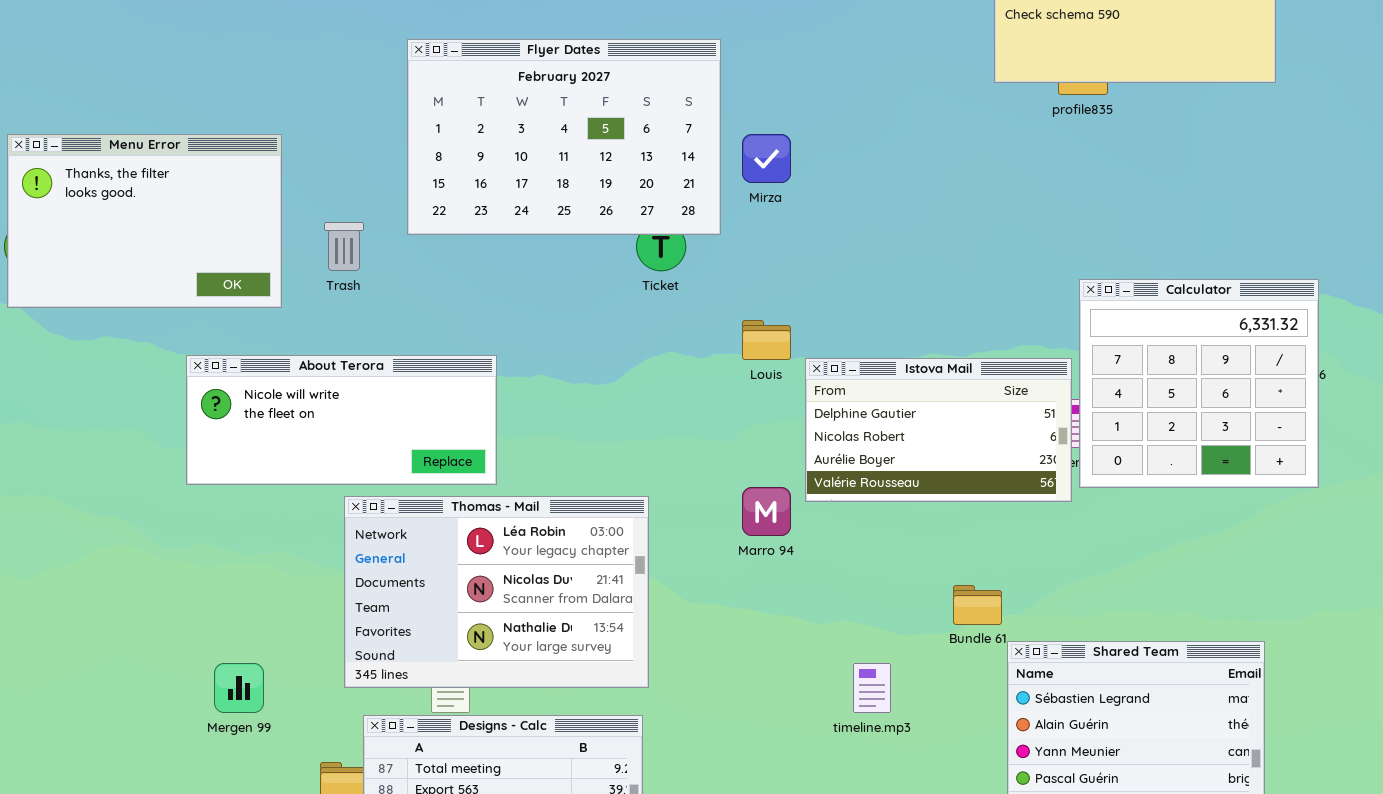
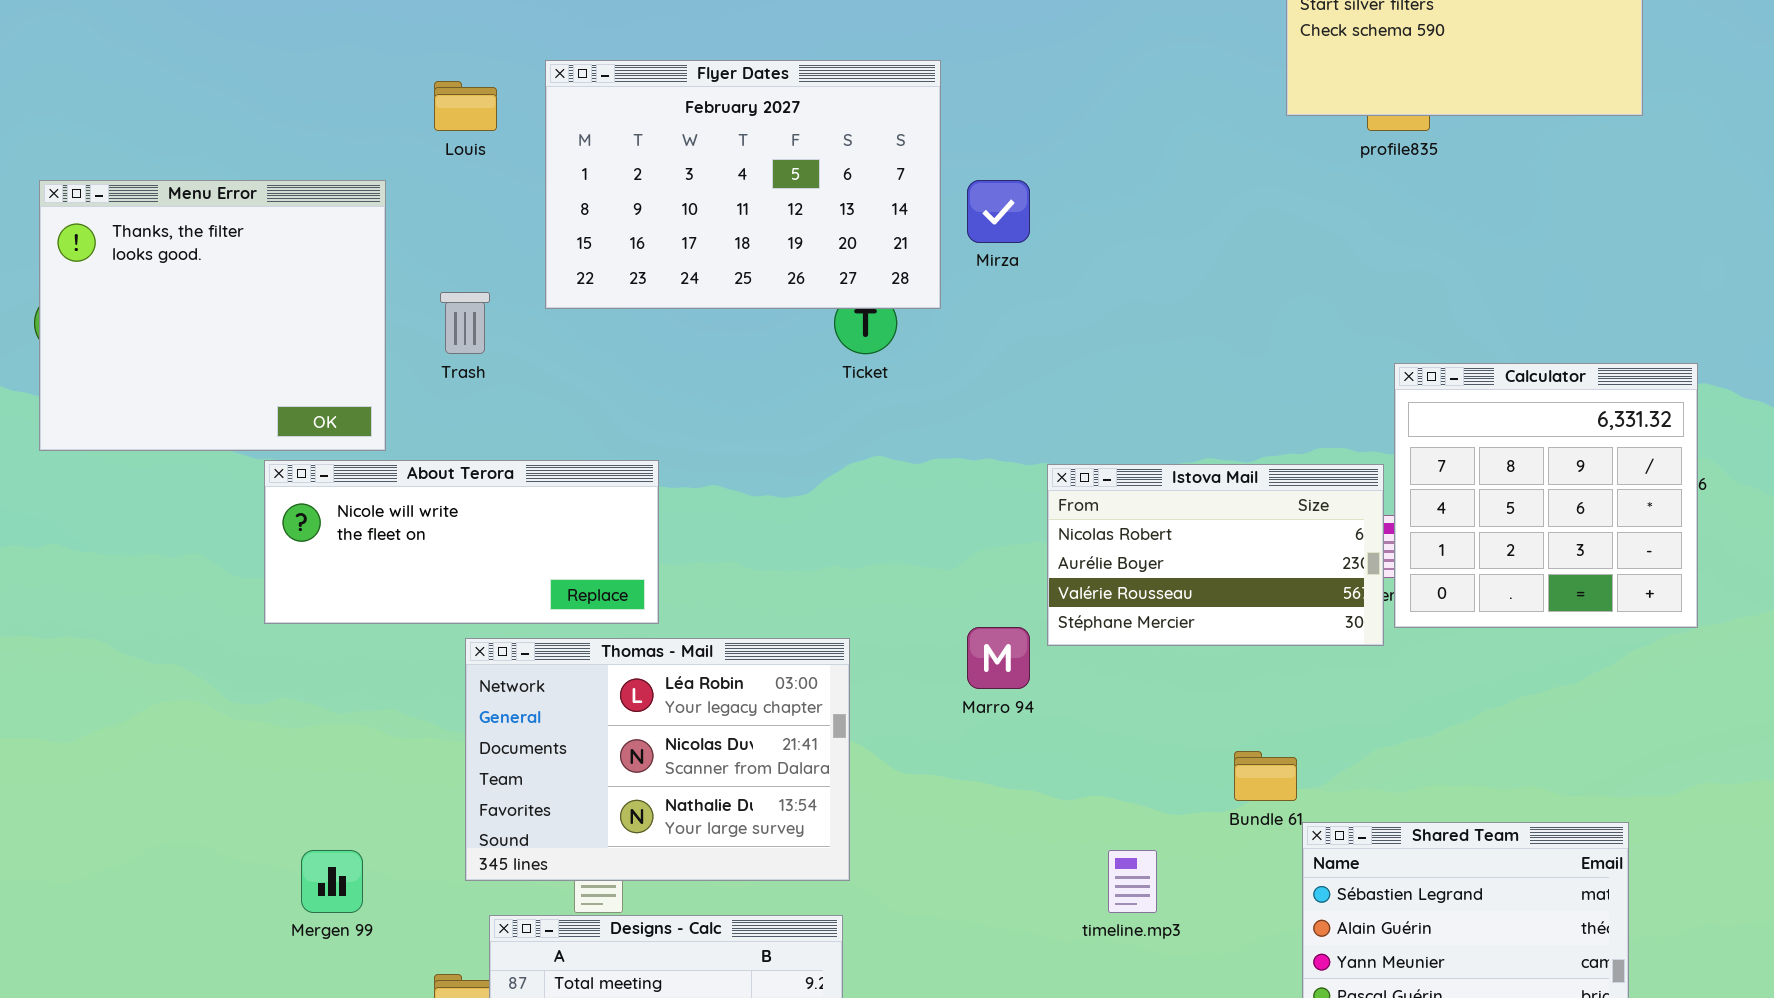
Menu Error: [7,134,282,308] -> [39,180,386,451], resized
Louis: [742,320,791,360] -> [434,81,497,131], moved
Istova Mail: [805,358,1072,502] -> [1047,464,1384,646], scrolled down 1 row

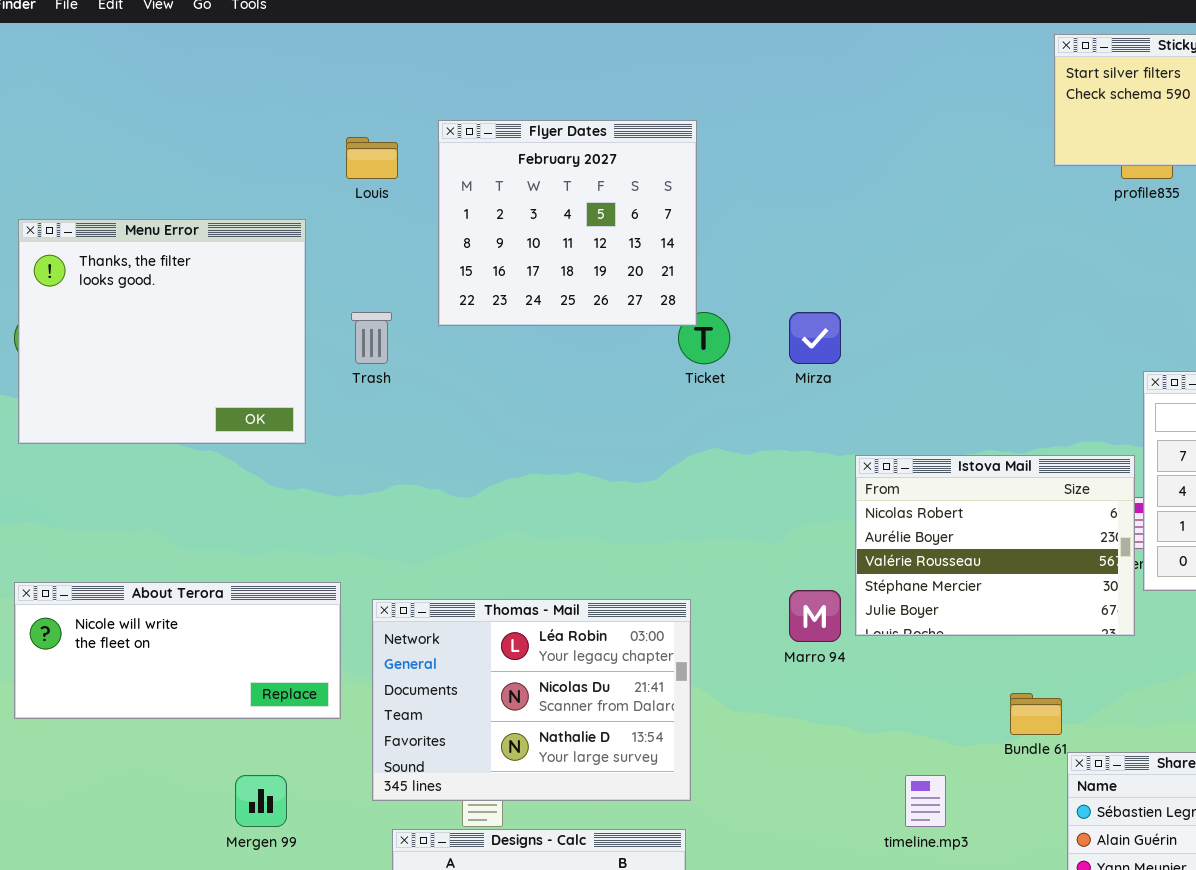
Flyer Dates: [545,60,941,309] -> [438,120,697,326], resized
Mirza: [967,180,1030,243] -> [789,312,841,364], moved
About Terora: [264,460,659,624] -> [14,582,341,719], moved
Istova Mail: [1047,464,1384,646] -> [855,455,1135,636], resized

